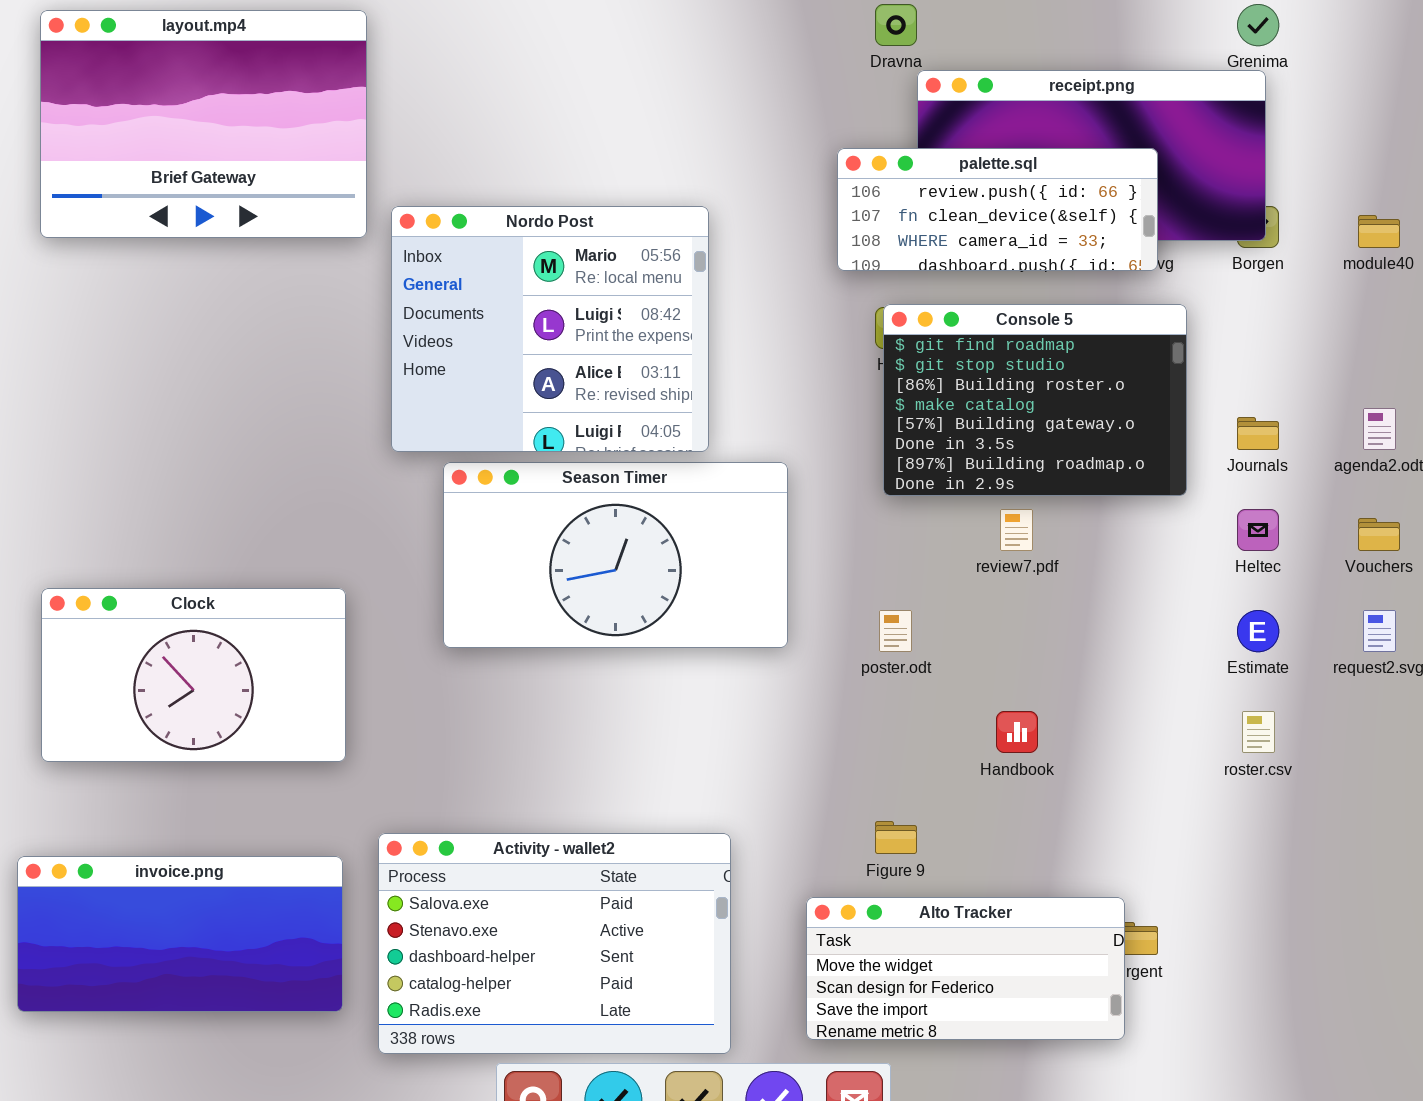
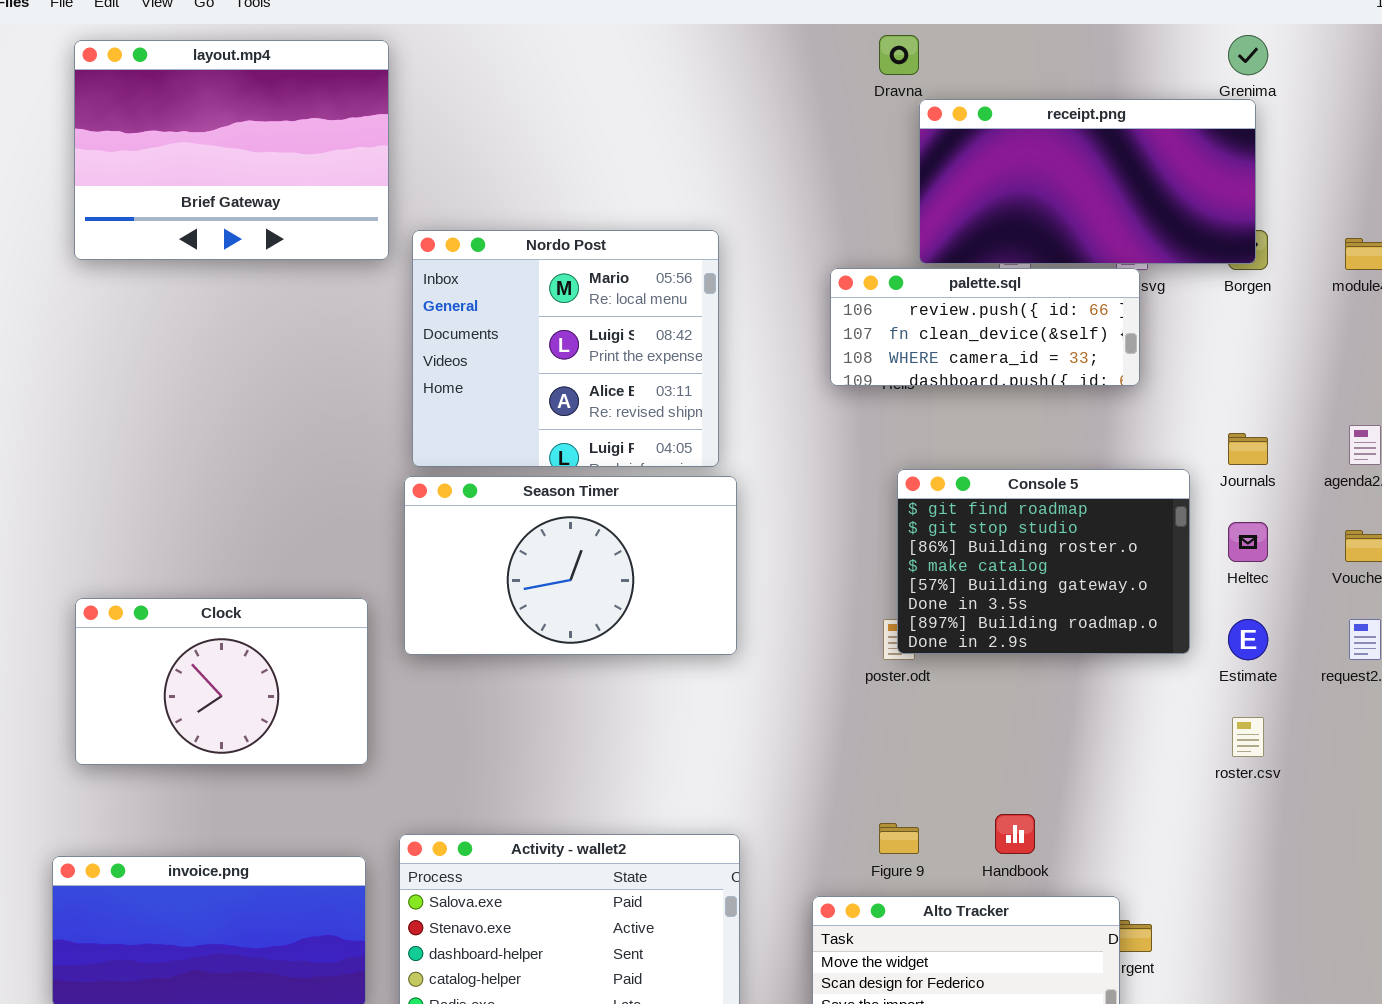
palette.sql: [837,148,1158,271] -> [830,268,1140,386], moved
Console 5: [883,304,1187,496] -> [897,469,1190,654], moved
Season Timer: [443,462,788,648] -> [404,476,737,655], moved
Handbook: [996,711,1038,753] -> [995,814,1035,854], moved

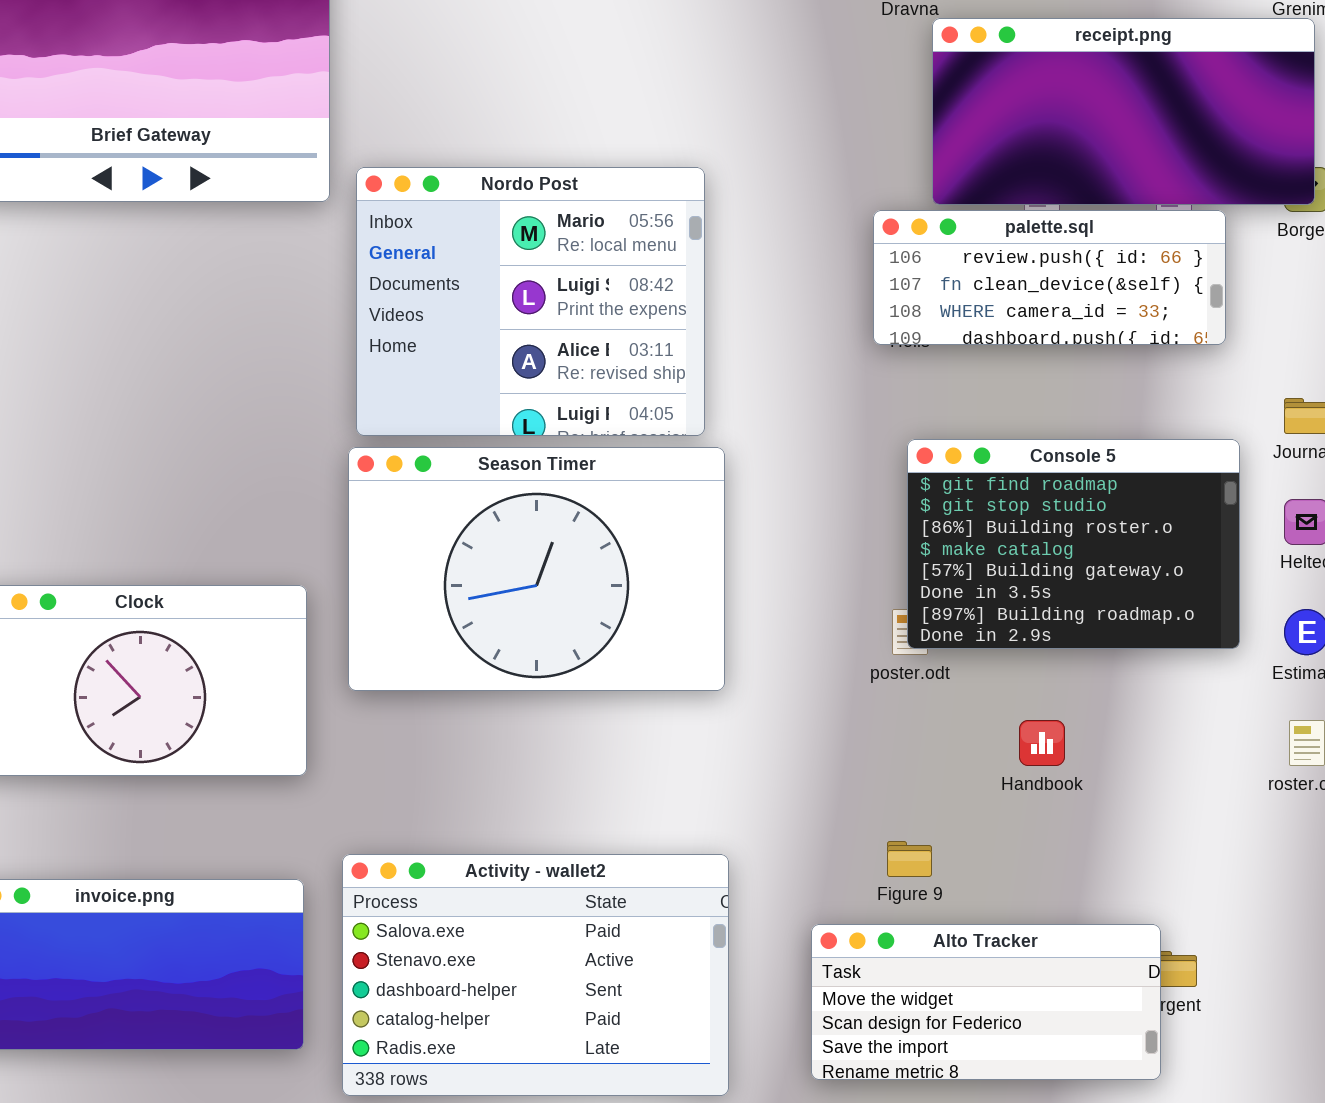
palette.sql: [830,268,1140,386] -> [873,210,1226,345], moved
Season Timer: [404,476,737,655] -> [348,447,725,691], resized
Handbook: [995,814,1035,854] -> [1019,720,1065,766], moved

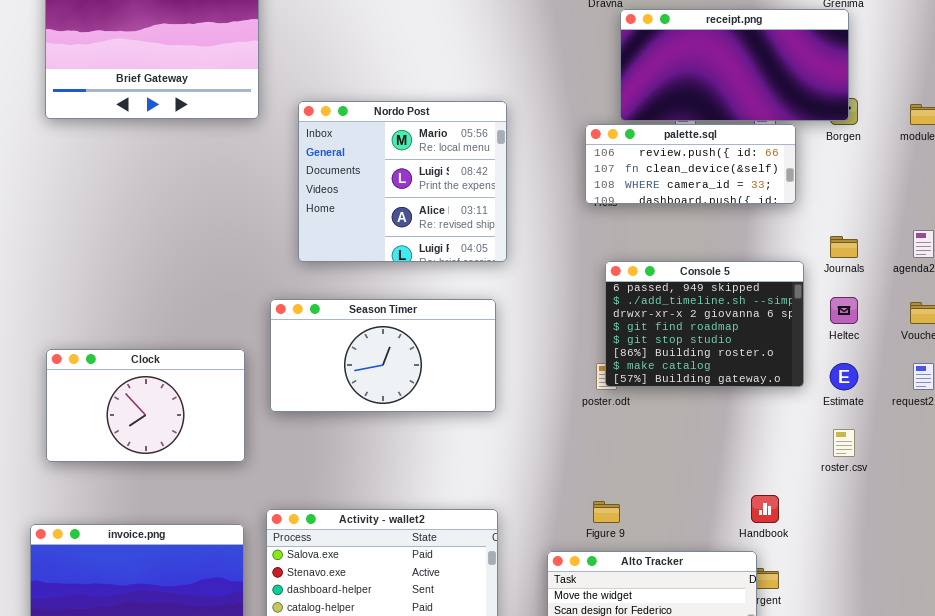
Nordo Post: [356,167,705,436] -> [298,101,507,262], moved
Console 5: [907,439,1240,649] -> [605,261,804,387], scrolled up 3 rows
Season Timer: [348,447,725,691] -> [270,299,496,412], resized
Handbook: [1019,720,1065,766] -> [751,495,779,523], moved

